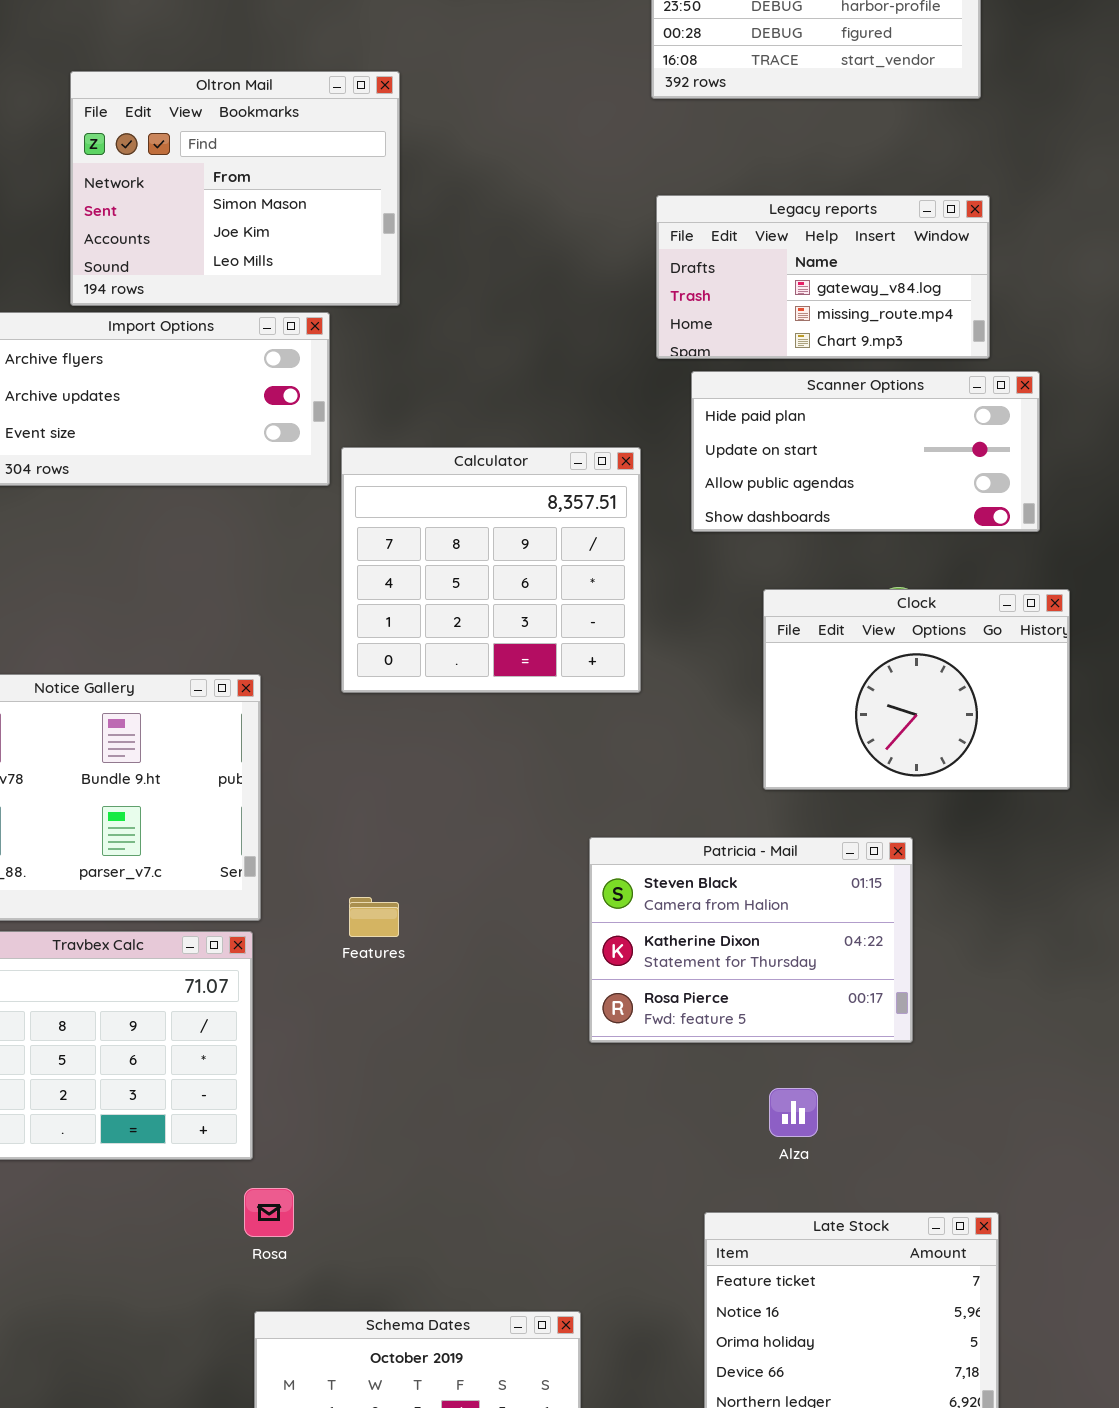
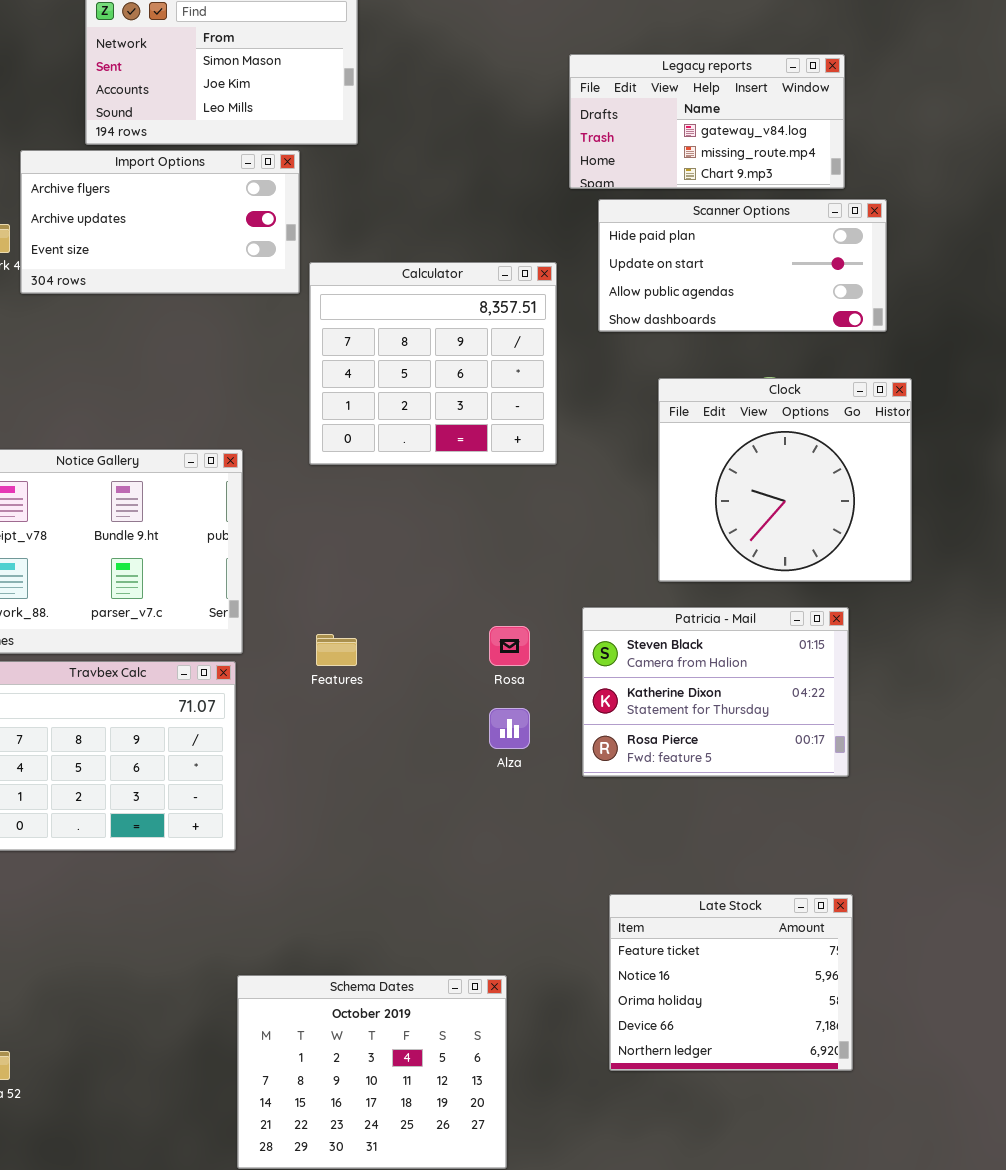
Clock: [763,589,1070,790] -> [658,378,912,582], resized
Patricia - Mail: [589,837,913,1043] -> [582,607,849,777], moved
Alza: [769,1088,818,1137] -> [489,708,530,749], moved
Rosa: [244,1188,294,1237] -> [489,626,530,666], moved

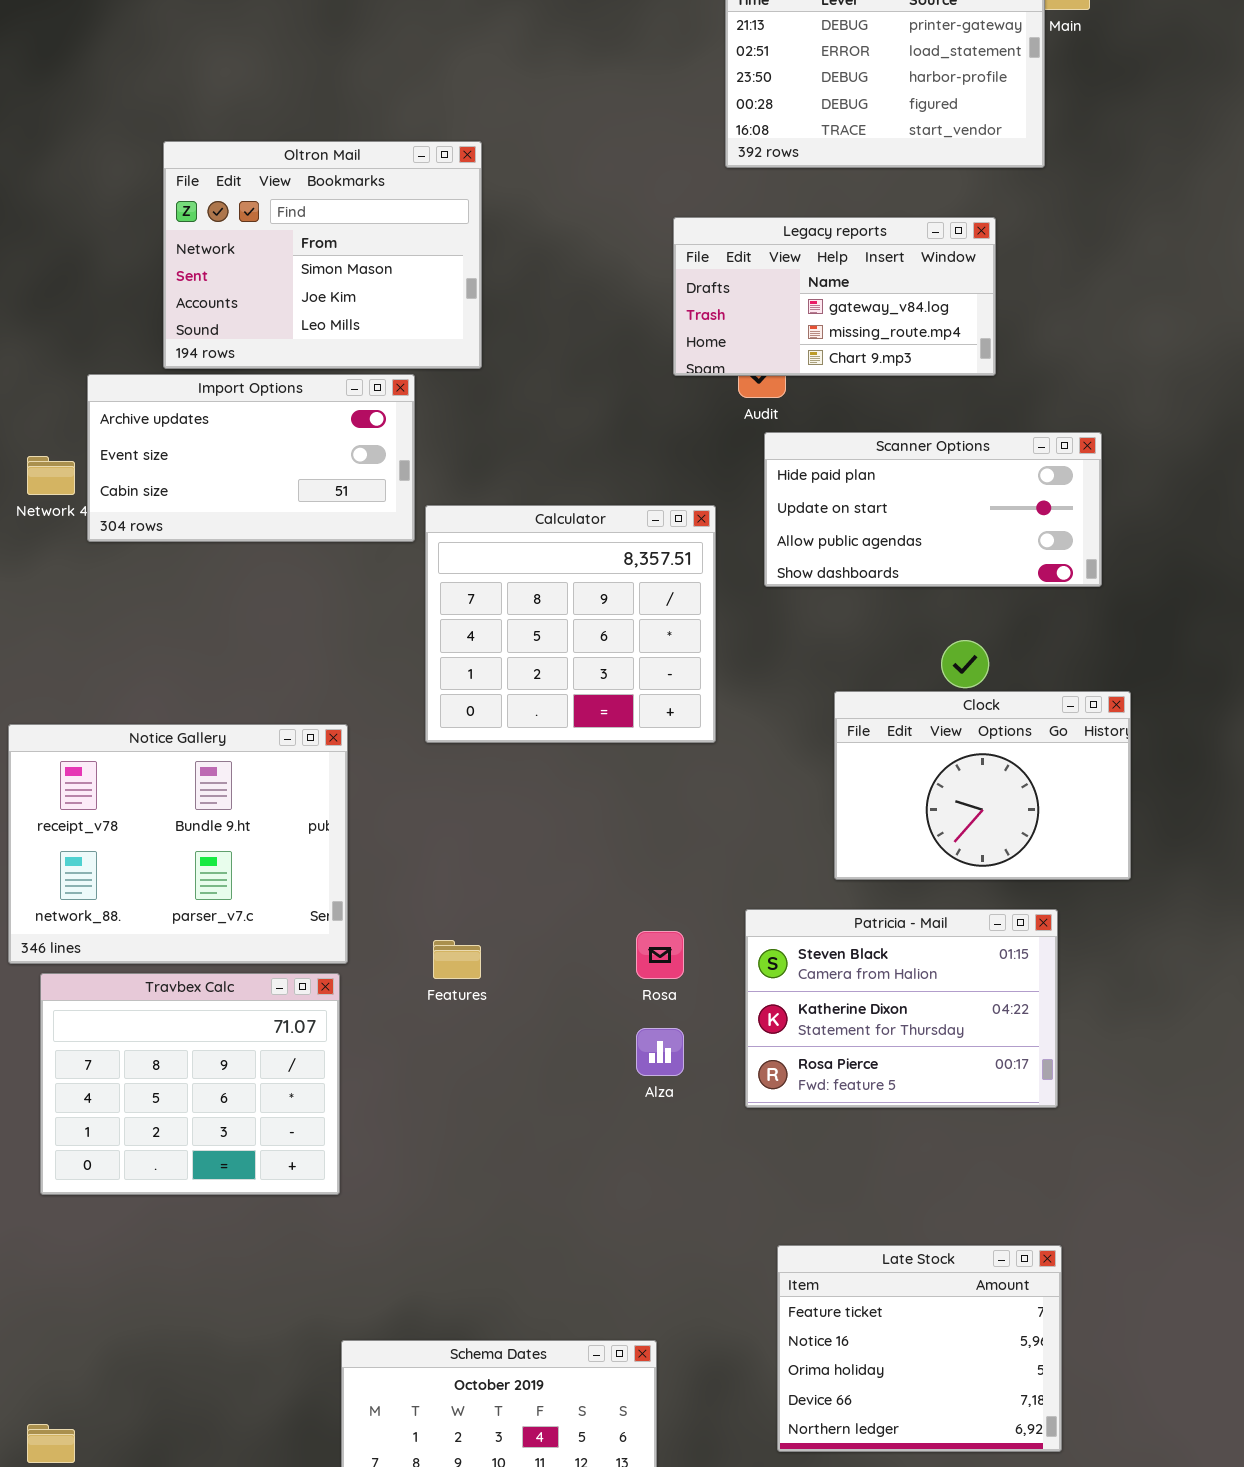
Legacy reports: [569,54,845,189] -> [673,217,996,376], moved
Import Options: [20,150,300,294] -> [87,374,415,542], scrolled down 1 row
Clock: [658,378,912,582] -> [834,691,1131,880], resized

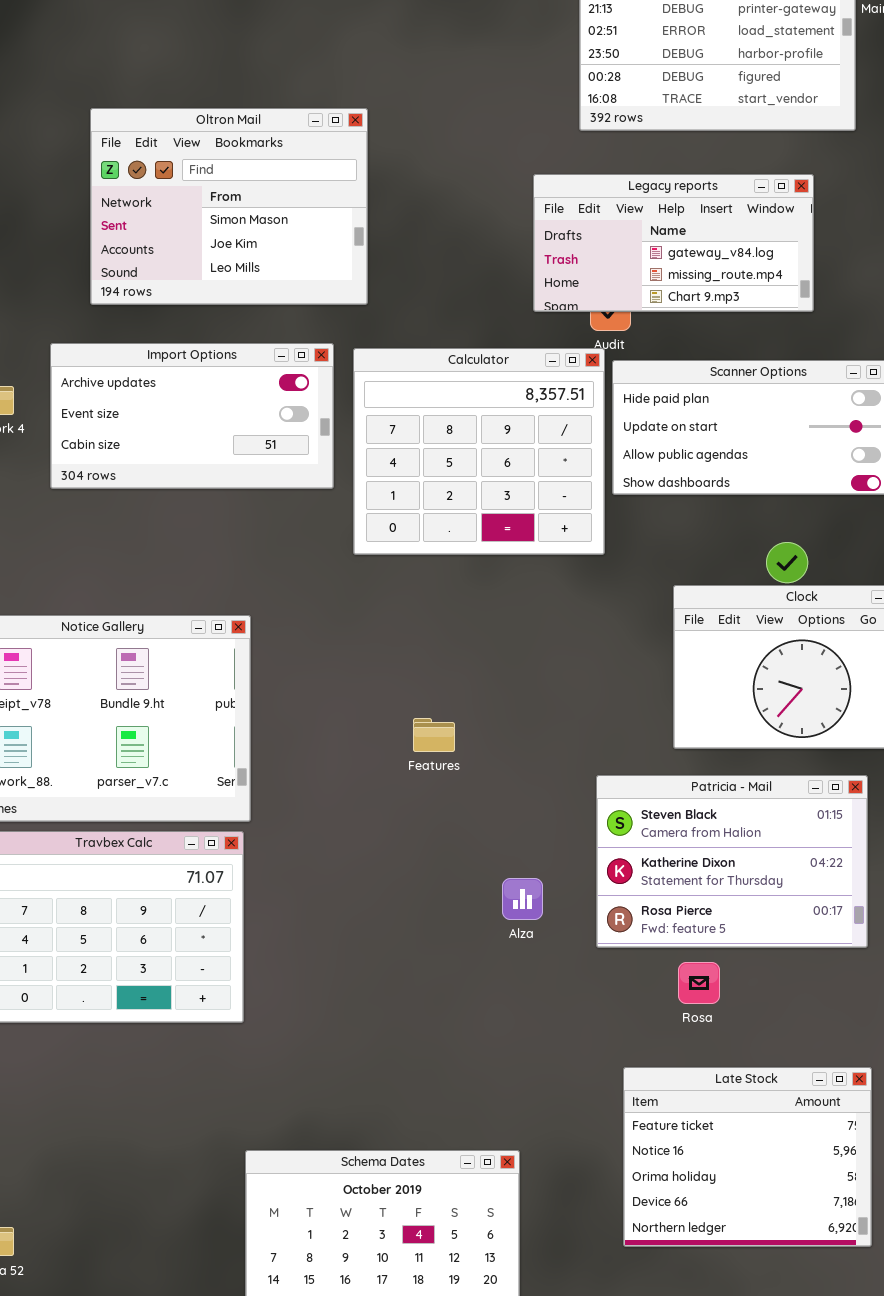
Import Options: [87,374,415,542] -> [50,343,334,489], moved
Calculator: [425,505,716,743] -> [353,348,605,555], moved
Rosa: [636,931,684,979] -> [678,962,720,1004], moved
Features: [433,940,481,979] -> [413,718,455,752], moved

